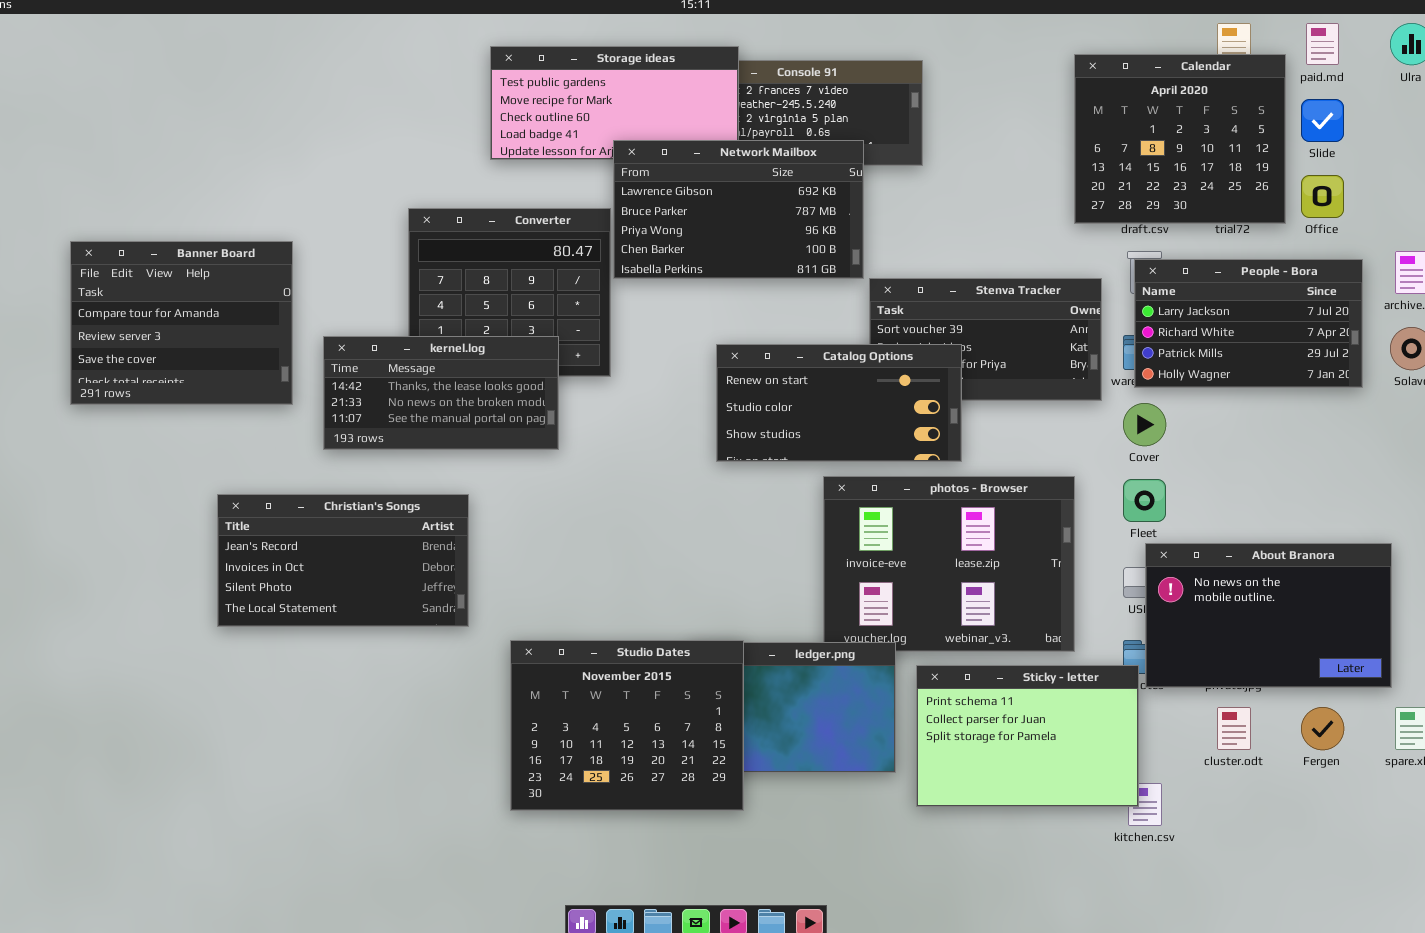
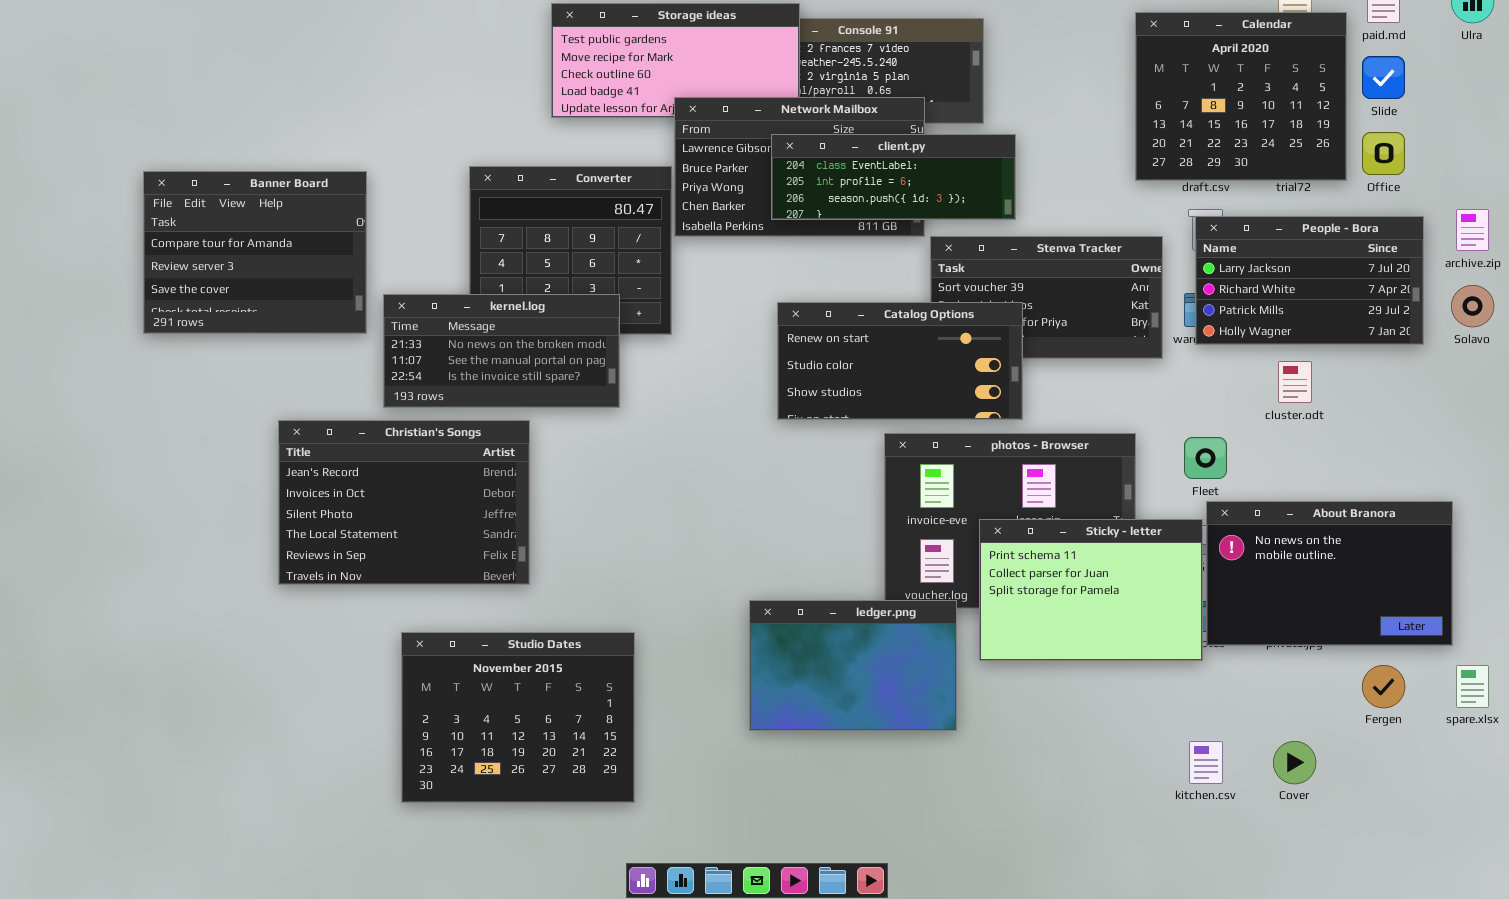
client.py: none -> [771,134,1016,220], opened
Banner Board: [70,241,293,405] -> [143,171,367,334], moved
kernel.log: [323,336,559,450] -> [383,294,620,408], scrolled down 1 row
Cover: [1123,403,1166,446] -> [1273,741,1316,784], moved
Christian's Songs: [217,494,469,627] -> [278,420,530,585], resized
Studio Dates: [510,640,744,811] -> [401,632,635,803], moved
Sticky - letter: [916,665,1139,807] -> [979,519,1203,661], moved
cluster.odt: [1217,707,1251,750] -> [1278,361,1312,403], moved

